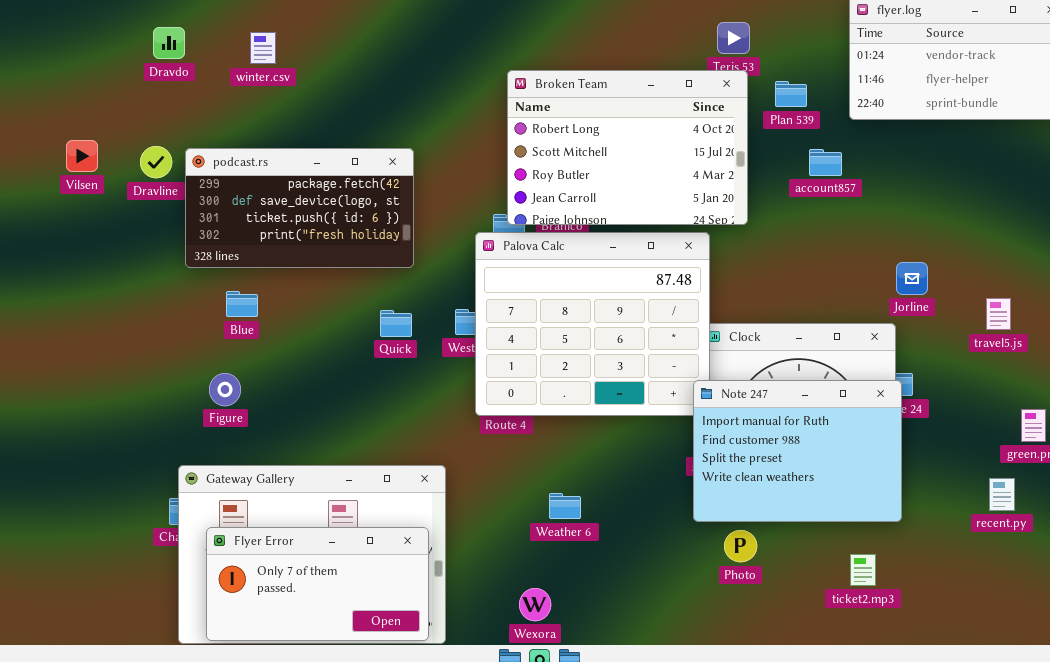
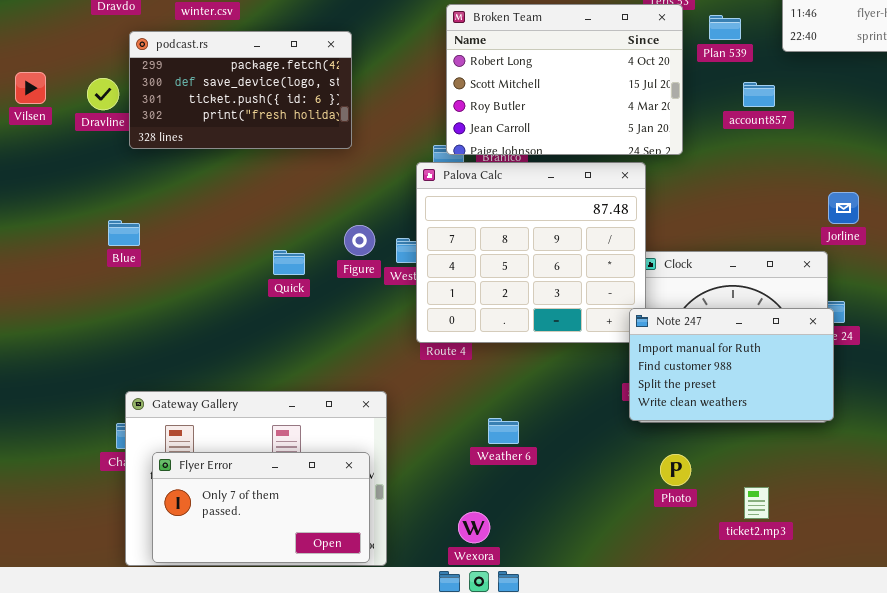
podcast.rs: [185,148,414,268] -> [129,31,352,149], moved
Blue: [226,291,258,317] -> [108,220,140,246], moved
Quick: [380,310,412,337] -> [273,250,305,275], moved
Figure: [209,373,241,406] -> [344,225,375,256], moved
Note 247: [693,380,902,522] -> [629,308,834,421], resized
ticket2.mp3: [850,554,876,586] -> [744,487,769,519], moved

